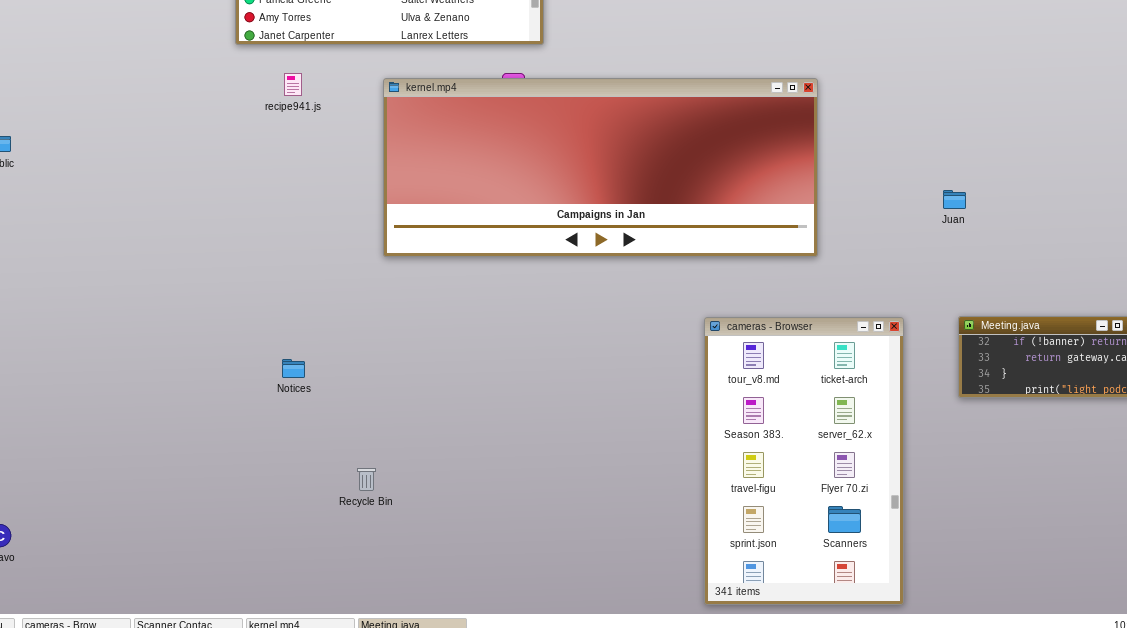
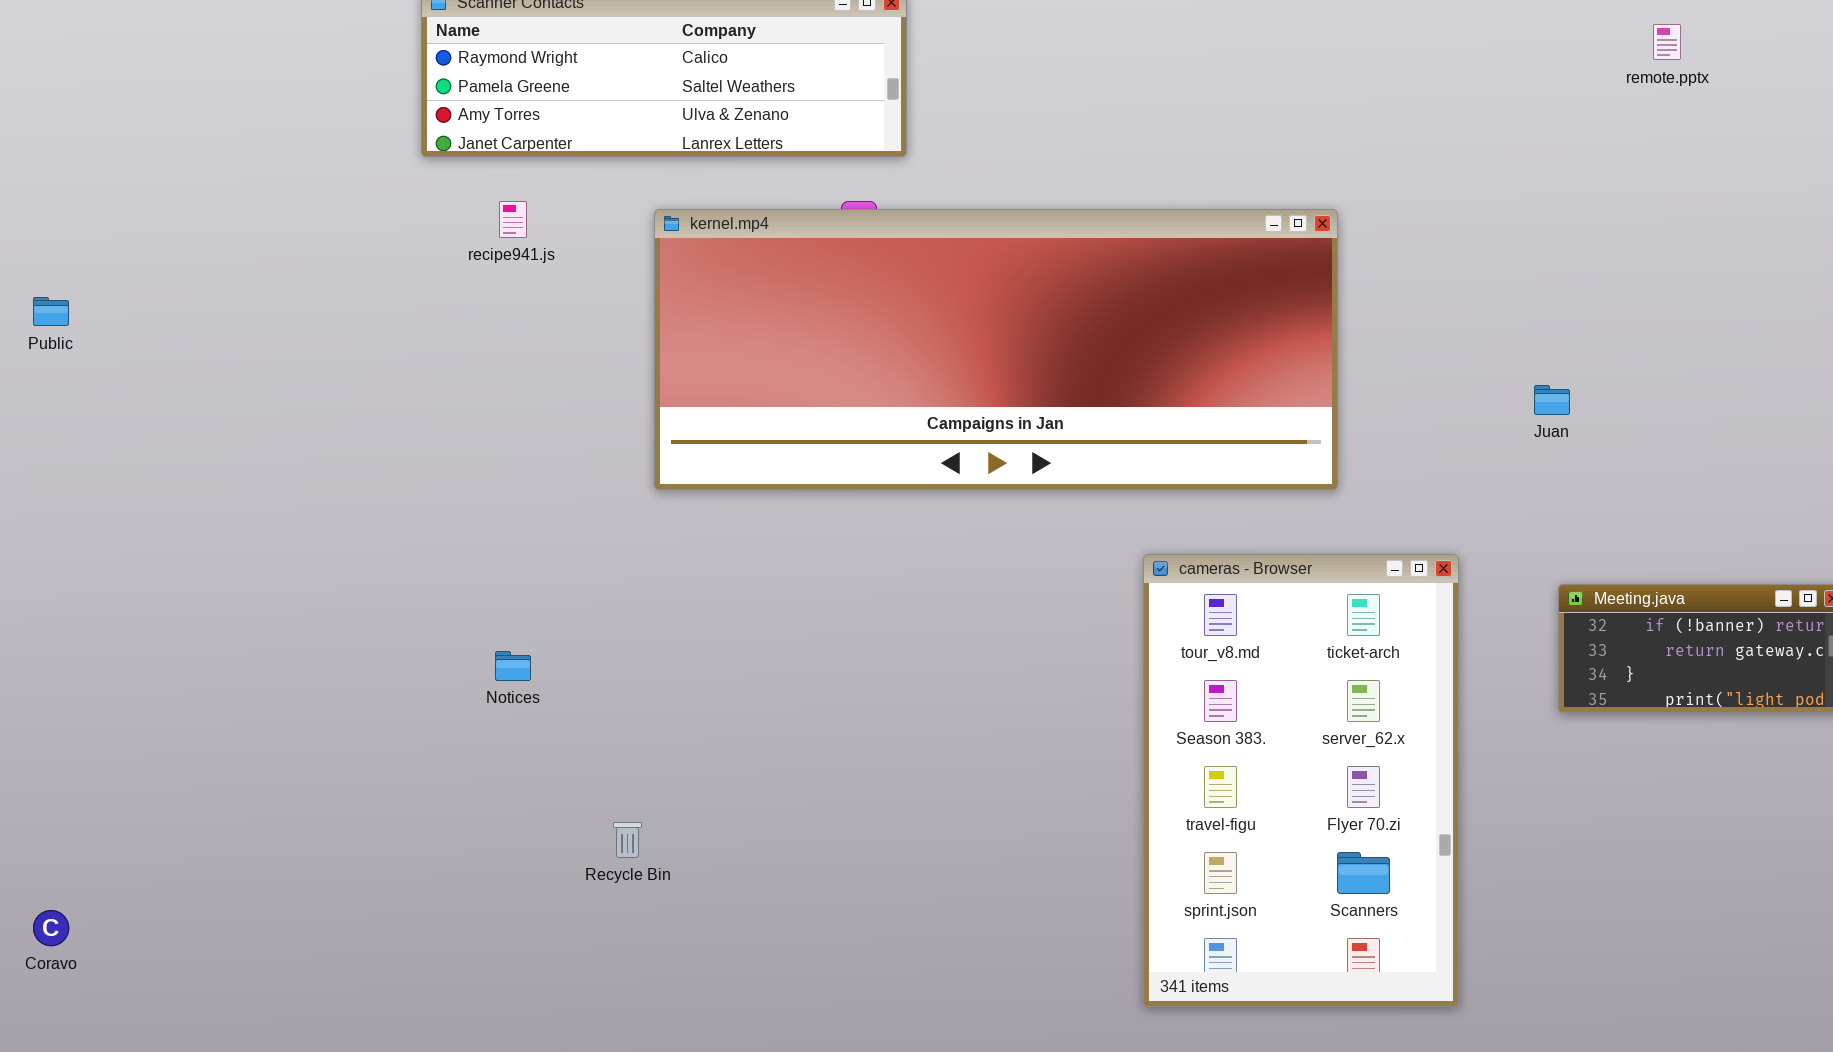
cameras - Browser: [704,317,904,605] -> [1143,554,1459,1007], moved

